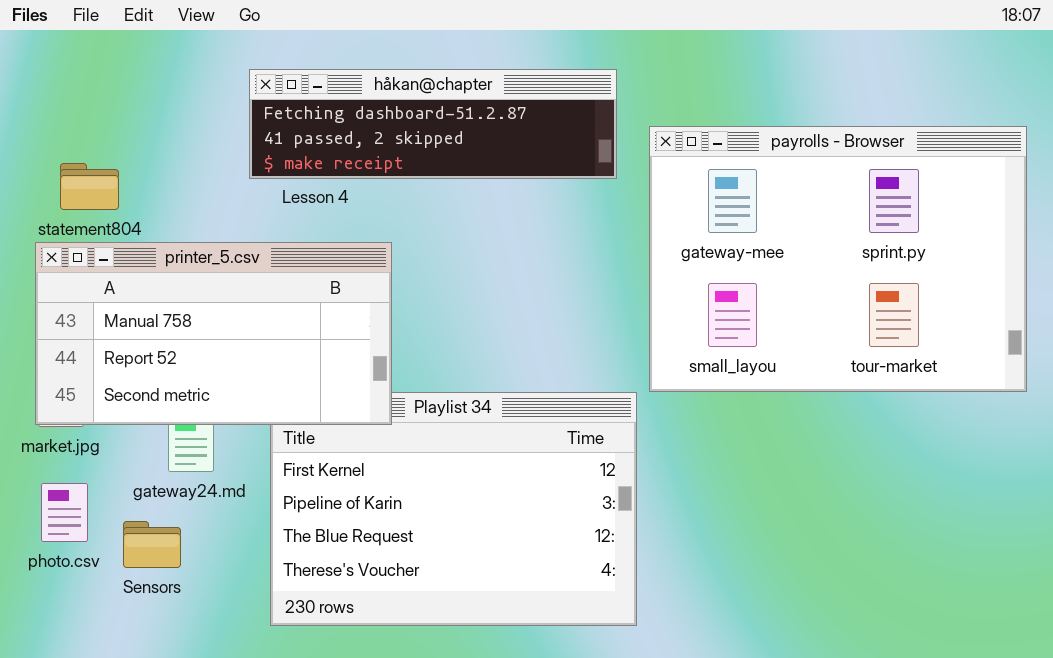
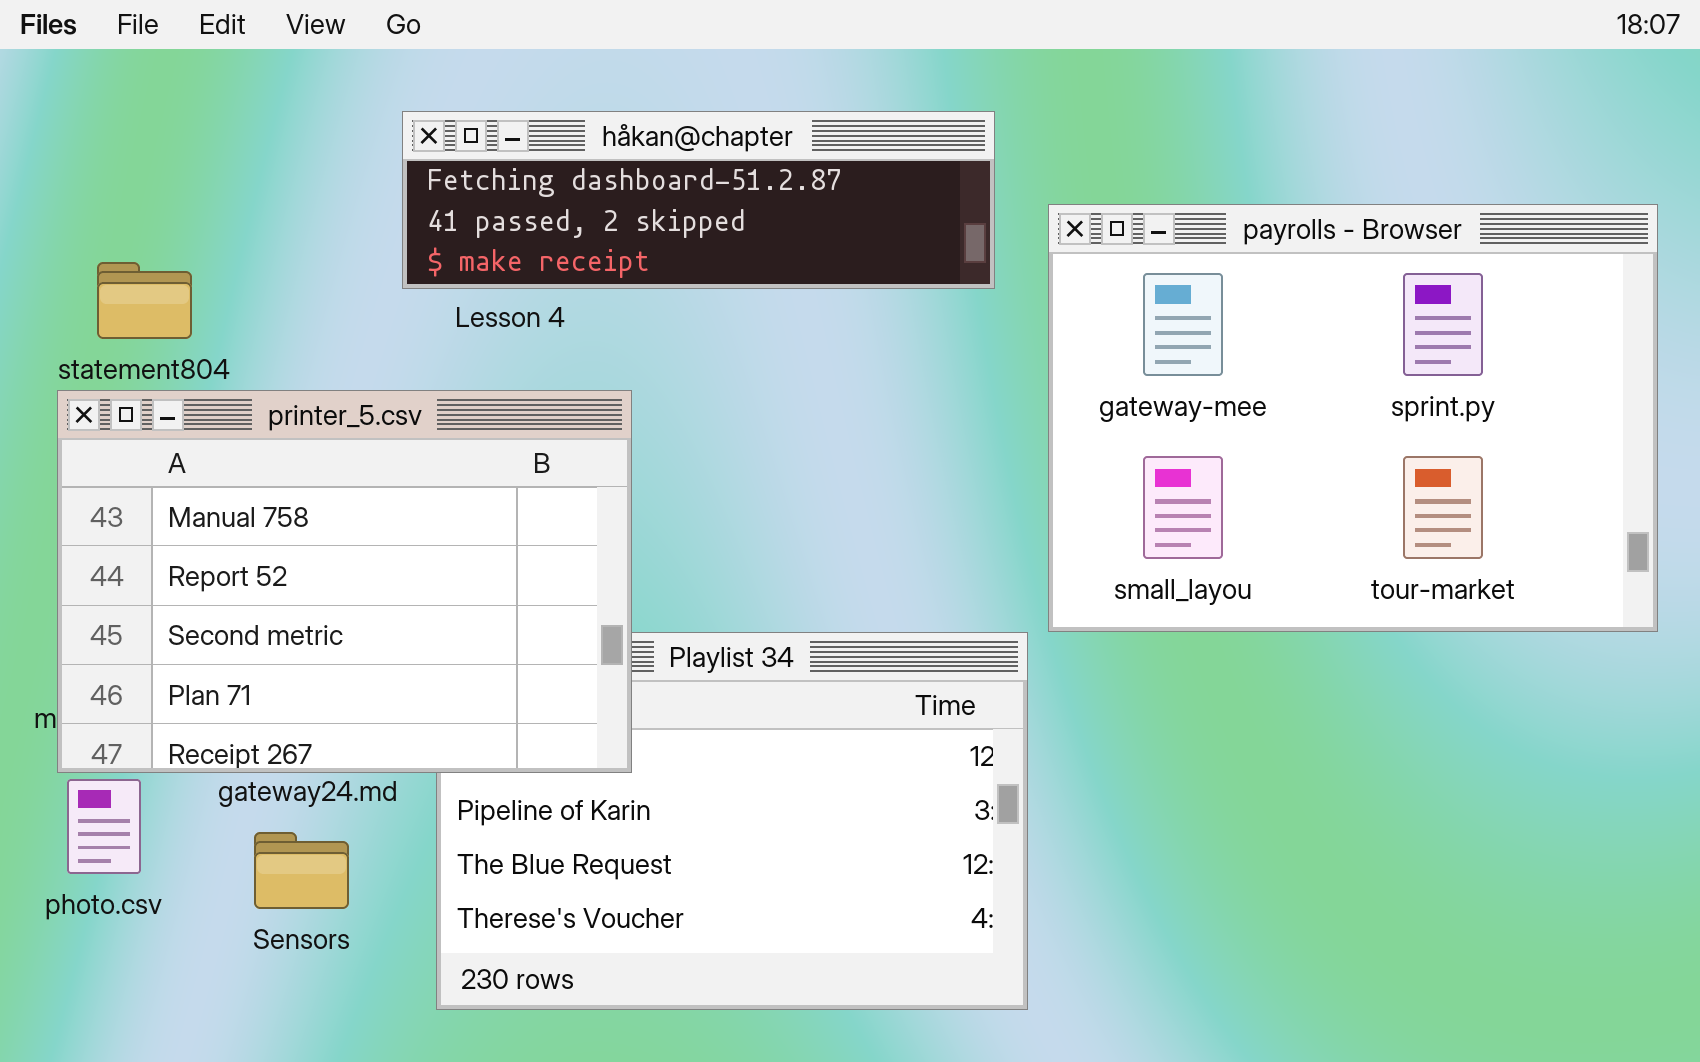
printer_5.csv: [35,242,392,425] -> [57,390,632,773], resized
Sensors: [123,521,181,568] -> [254,832,349,909], moved

